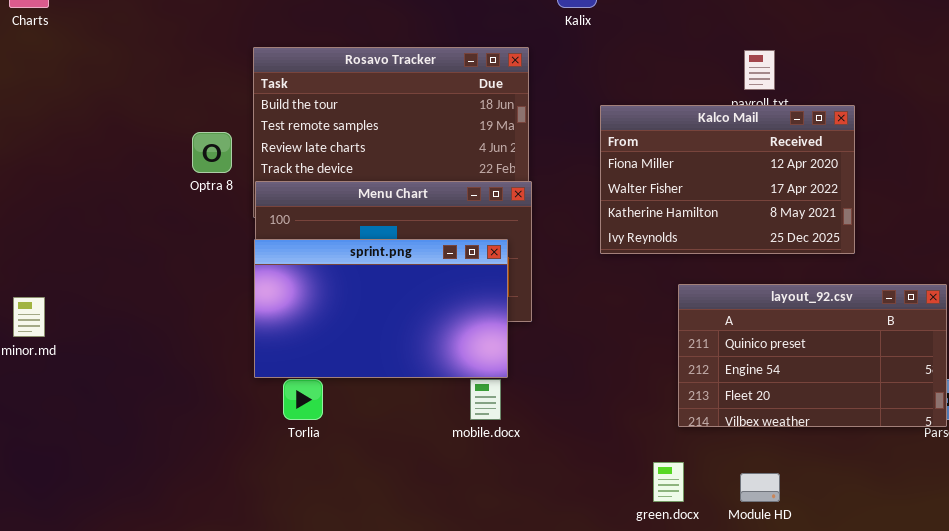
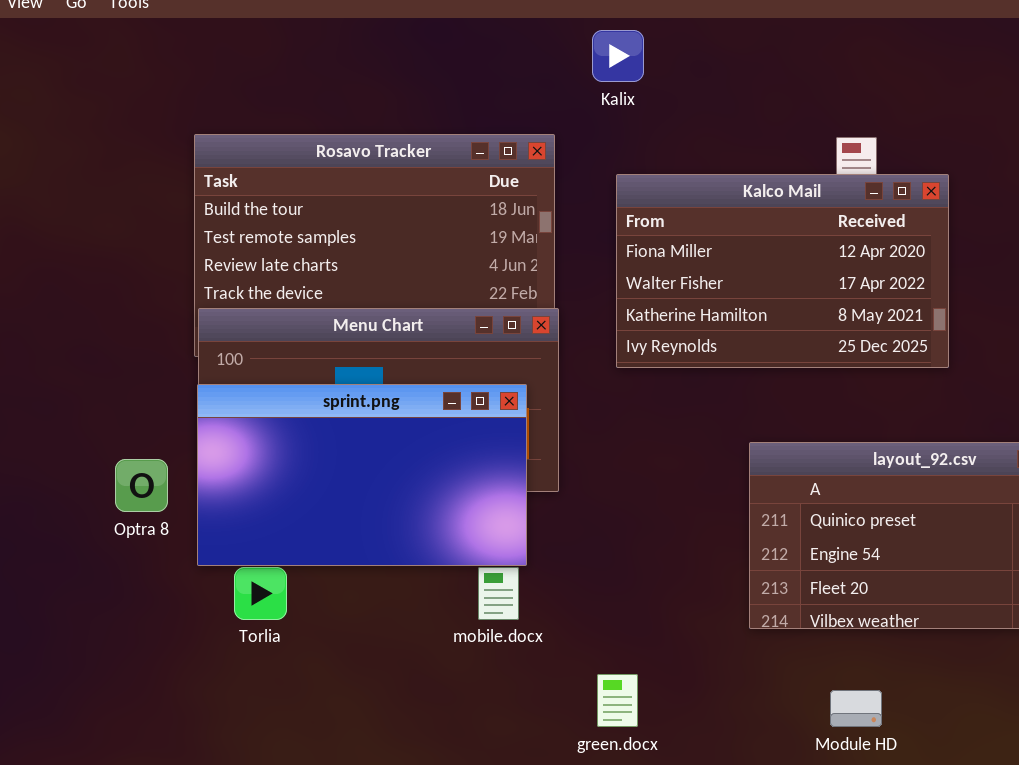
Kalco Mail: [600,105,855,254] -> [616,174,949,368], moved
Optra 8: [192,132,232,173] -> [115,459,168,512], moved
green.docx: [653,462,684,502] -> [597,674,638,727], moved

